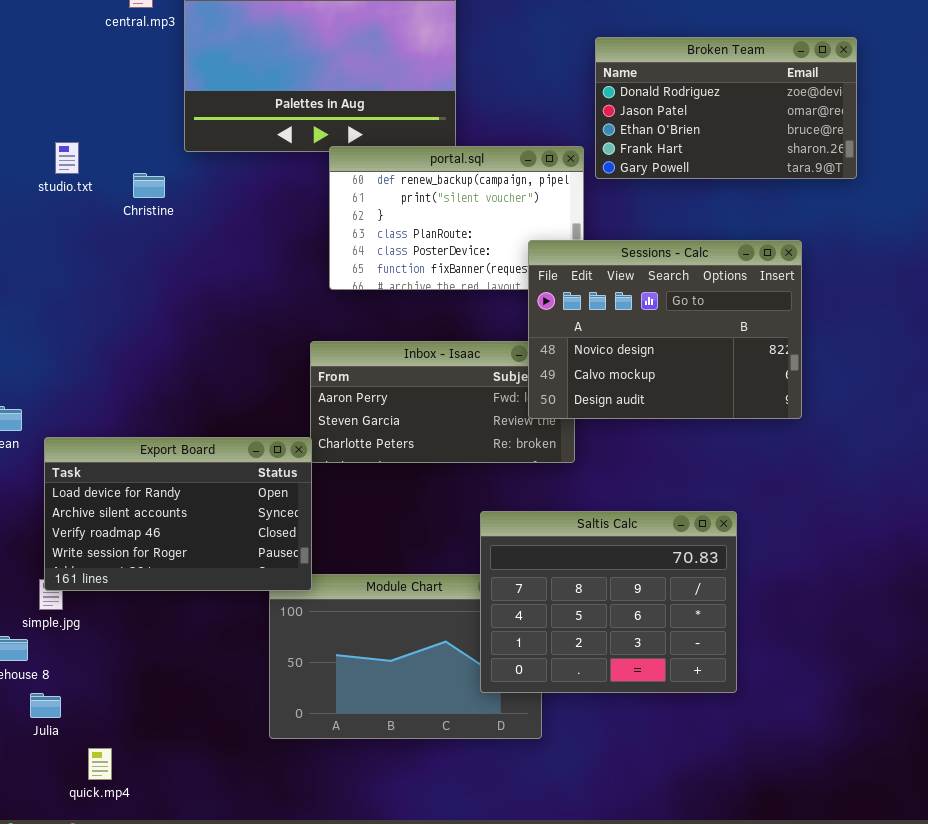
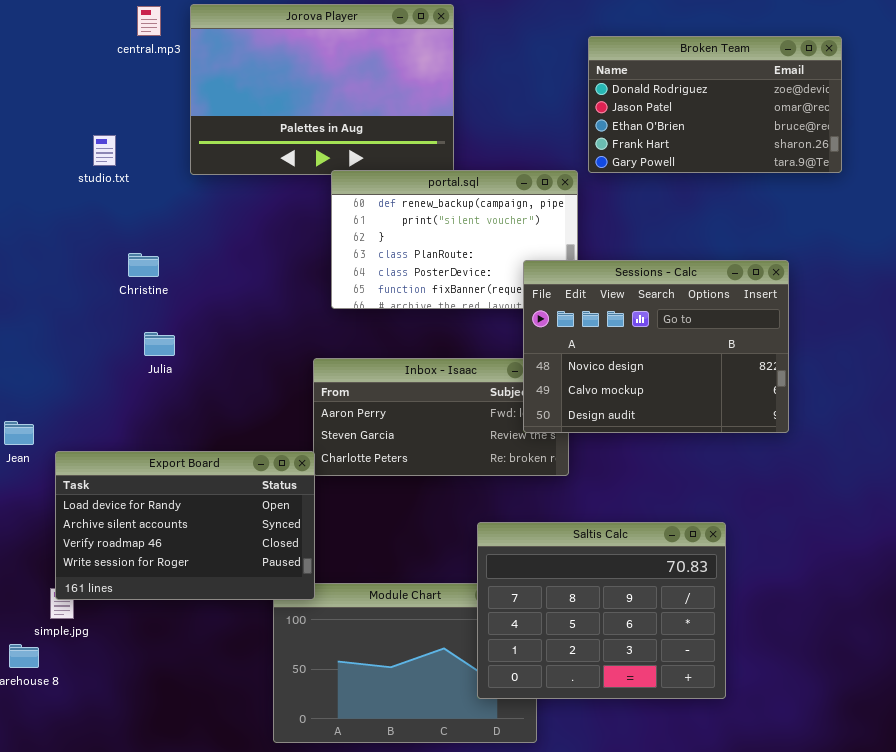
Broken Team: [595,37,857,179] -> [588,36,842,173], moved
studio.txt: [55,142,79,174] -> [93,135,116,166], moved
Christine: [133,173,165,198] -> [128,253,159,277], moved
Julia: [30,693,61,718] -> [144,332,175,356], moved

